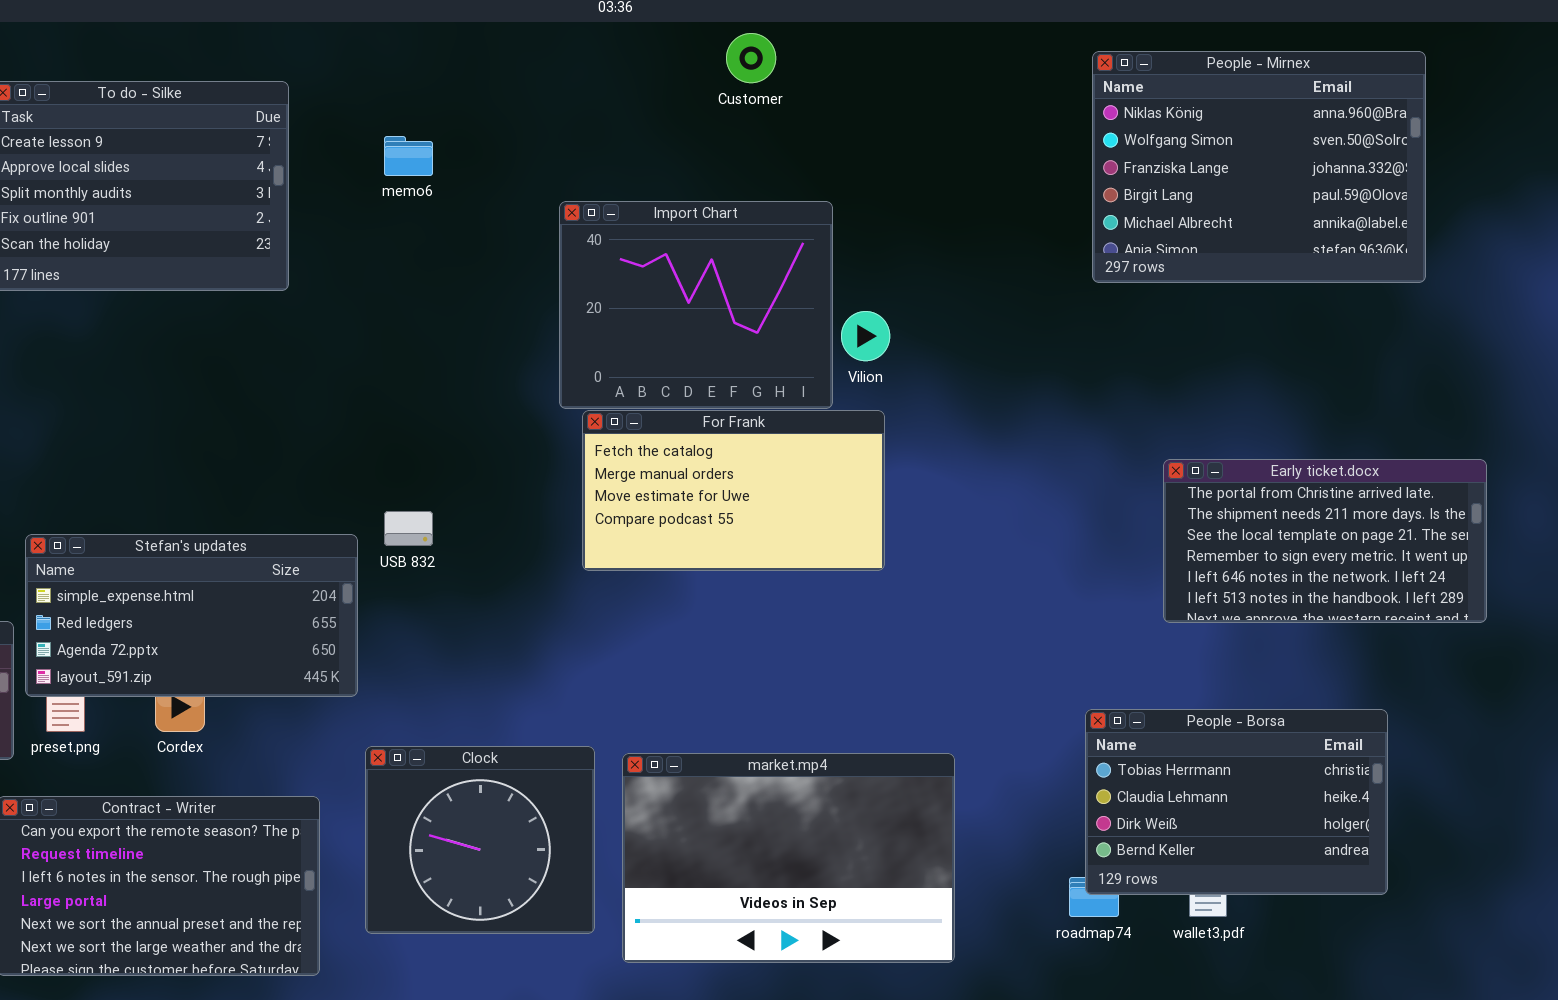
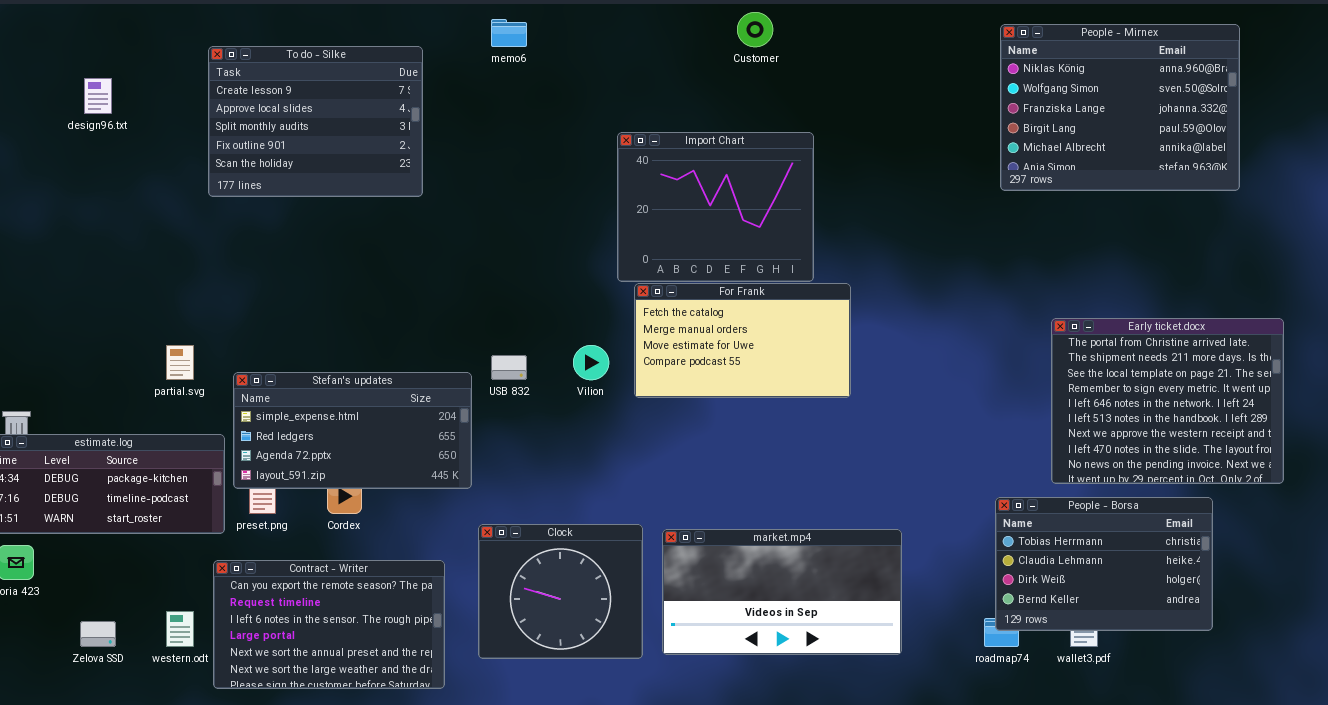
memo6: [384,136,433,176] -> [491,19,527,47], moved
Vilion: [841,311,890,361] -> [573,345,609,380], moved
Early ticket.docx: [1163,459,1487,623] -> [1051,318,1284,484], resized
market.mp4: [622,753,955,963] -> [662,529,902,655], resized

